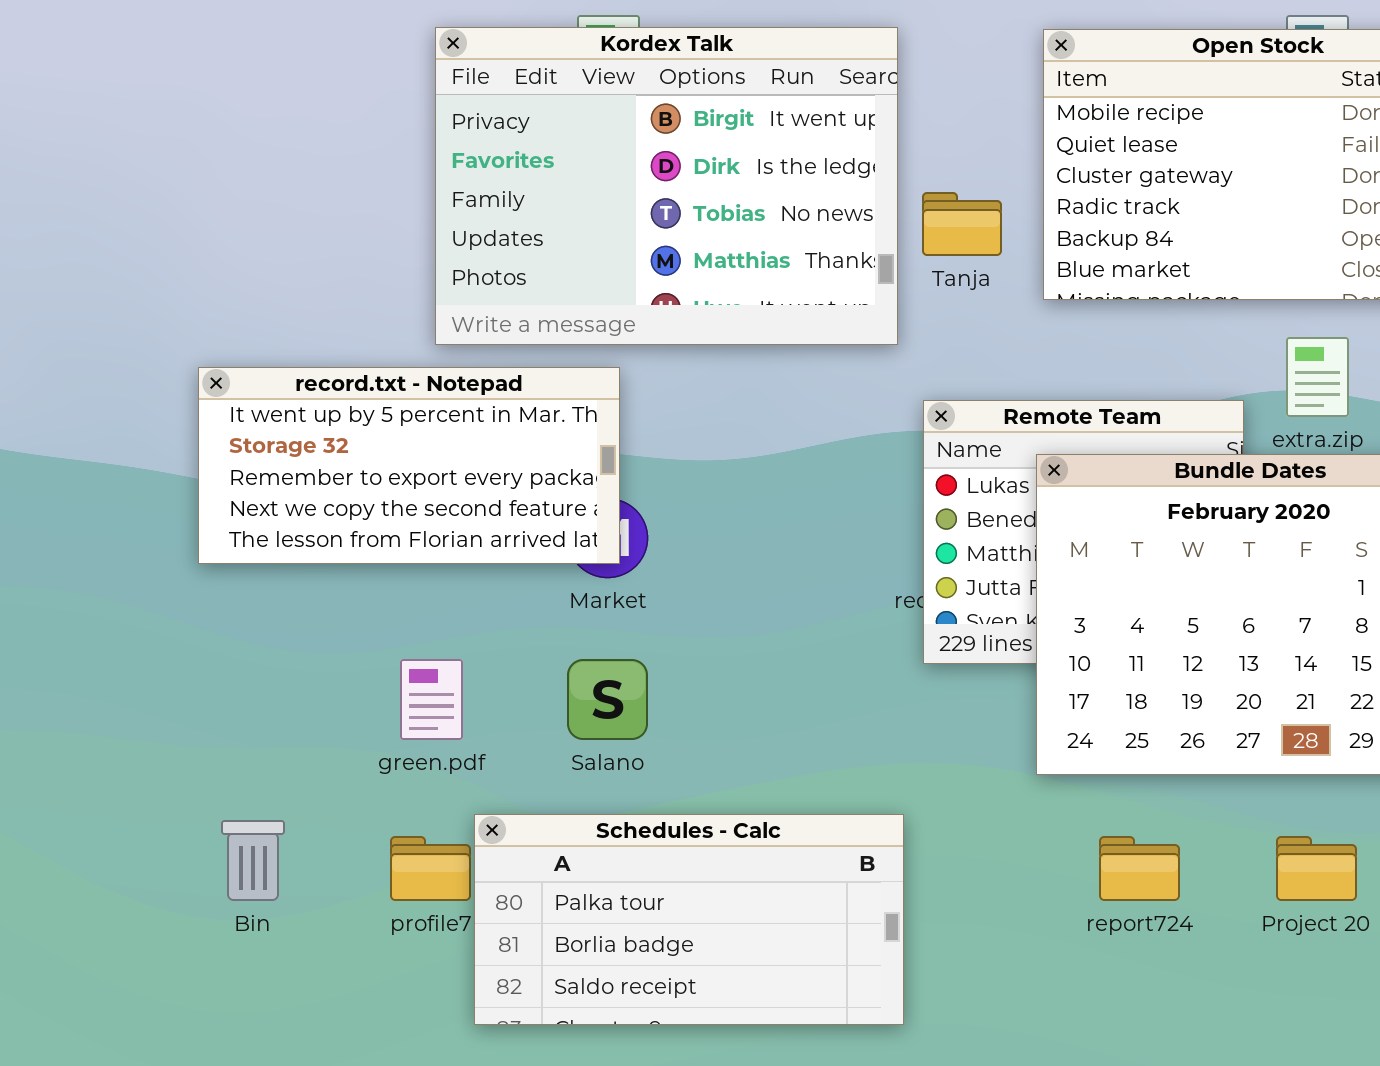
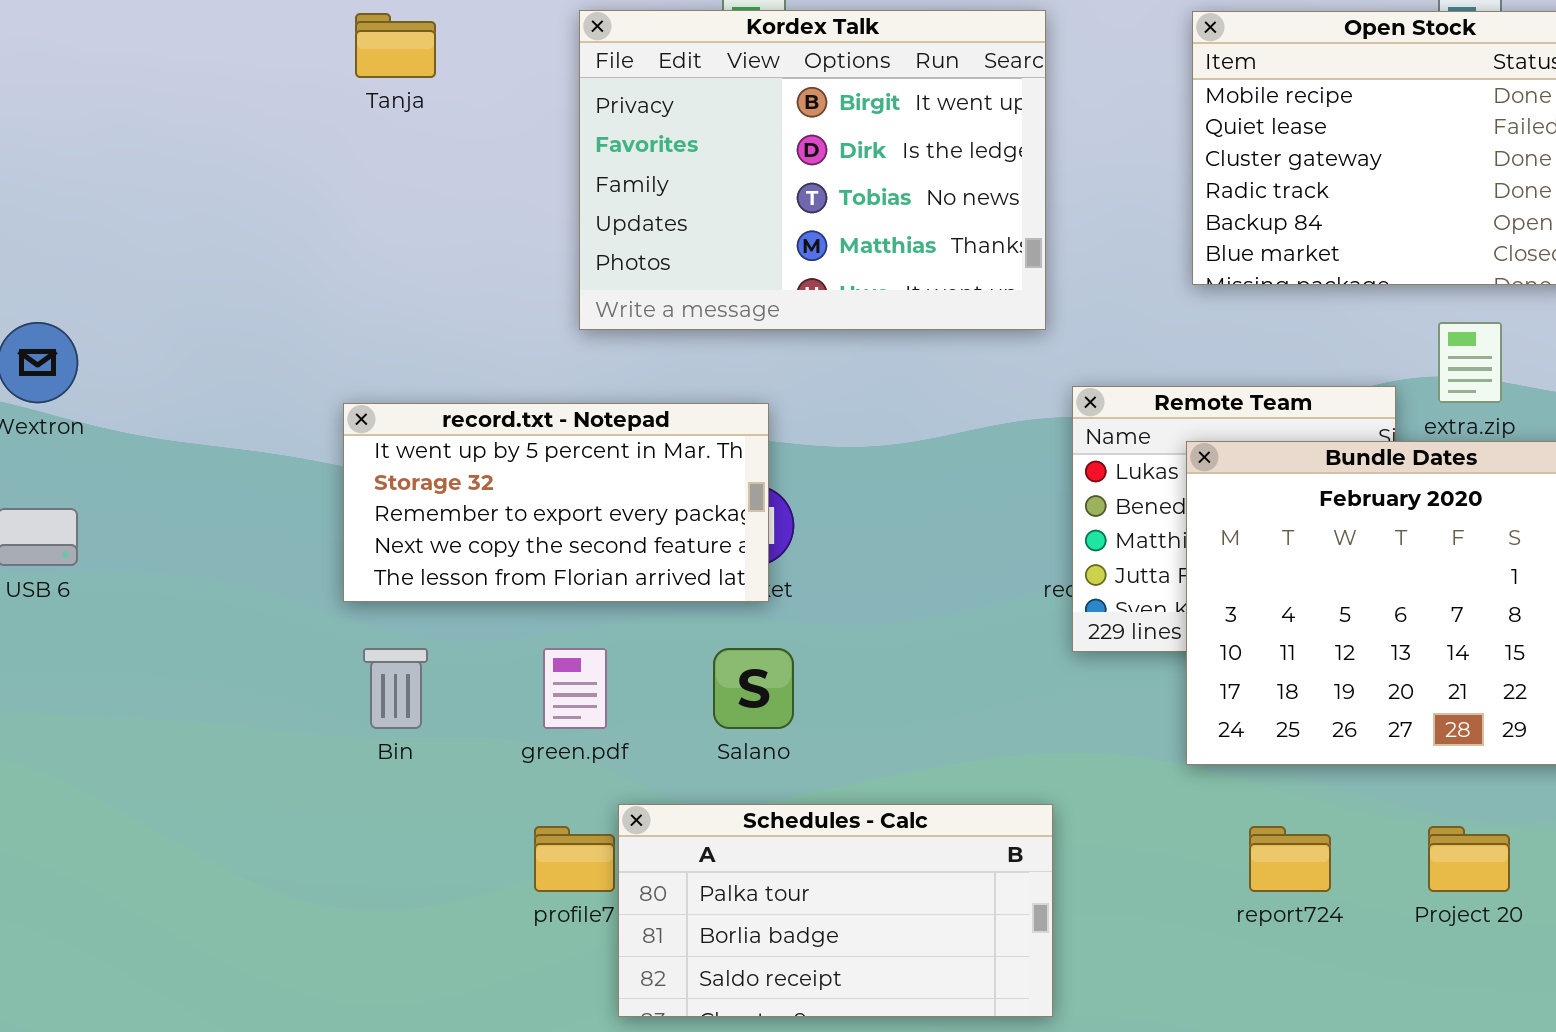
Tanja: [922,192,1002,256] -> [355,13,436,78], moved
record.txt - Notepad: [198,367,620,564] -> [343,403,769,602], moved
Bin: [221,820,285,901] -> [363,648,428,729], moved

